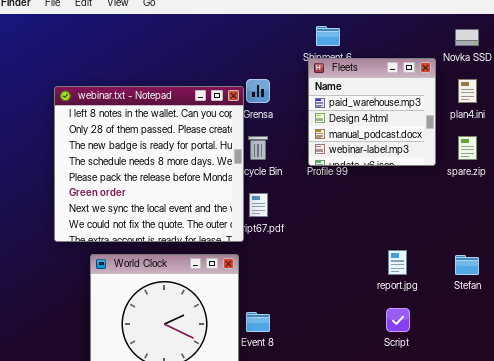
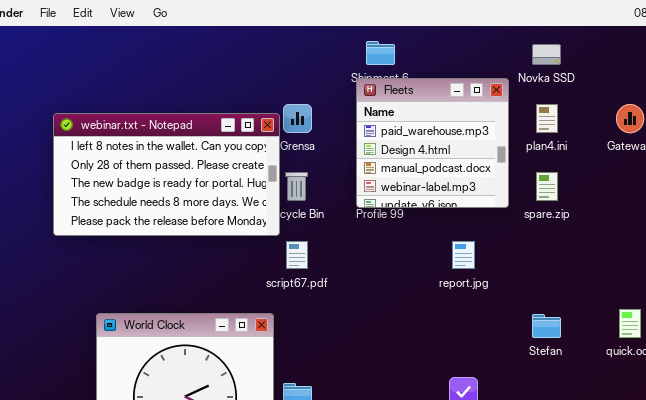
webinar.txt - Notepad: [54,86,244,242] -> [53,113,280,236], resized
report.jpg: [388,250,407,275] -> [452,241,475,269], moved

